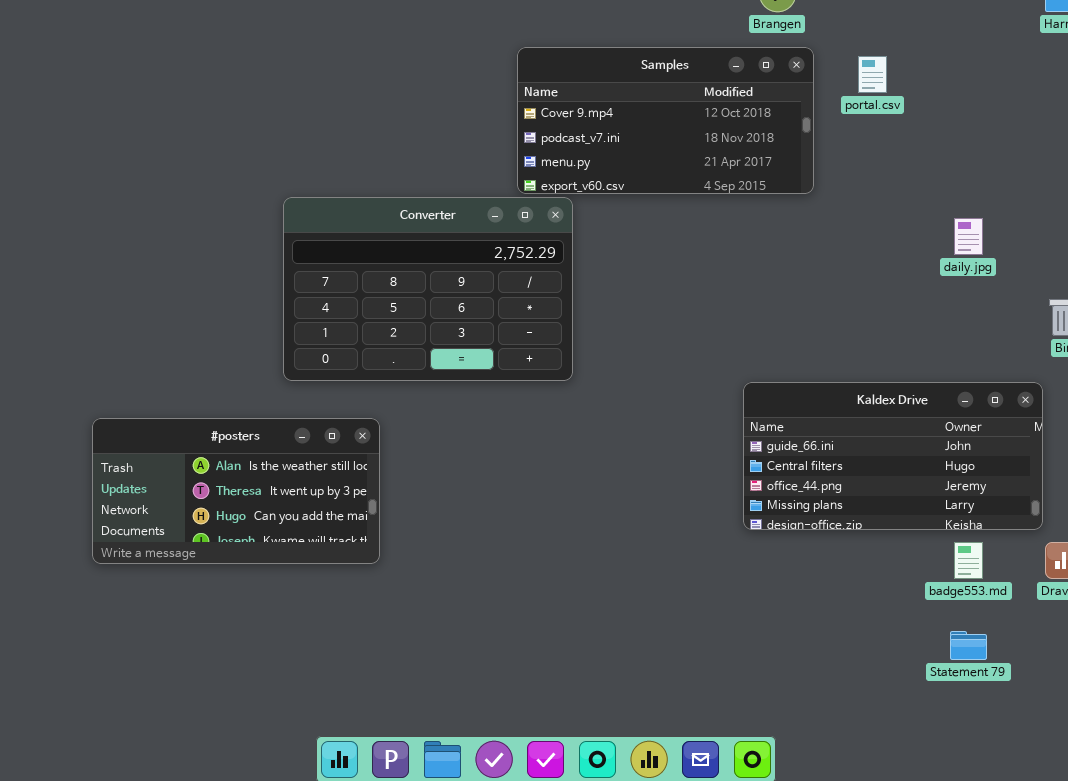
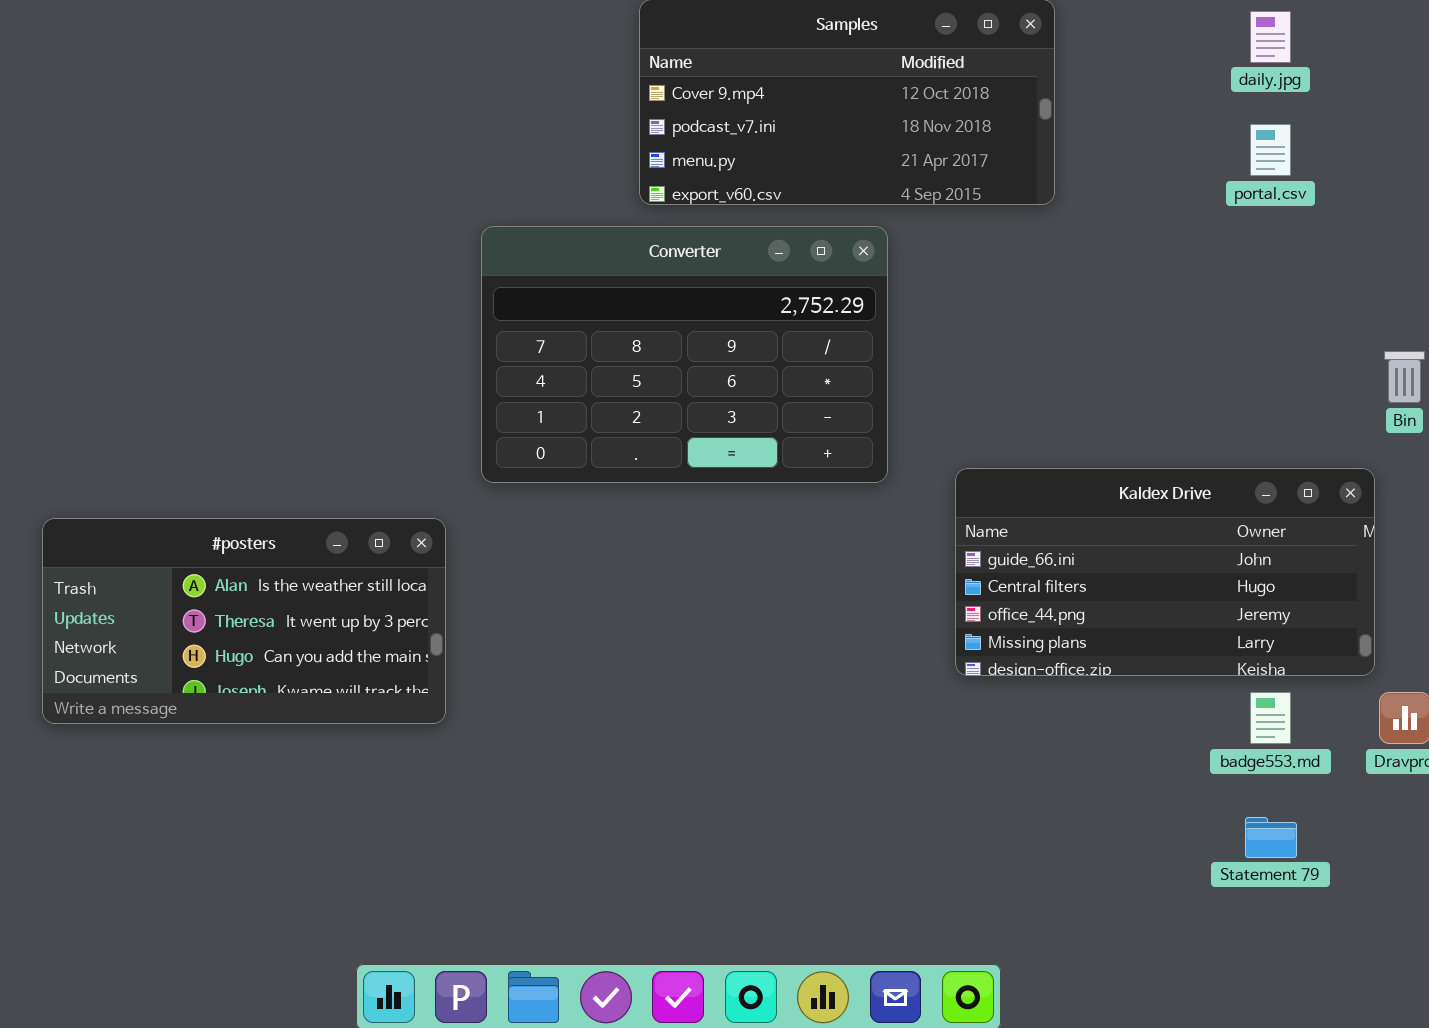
portal.csv: [858,56,887,93] -> [1250,124,1291,176], moved
Converter: [283,197,573,381] -> [481,226,888,483], moved
daily.jpg: [954,218,983,255] -> [1250,11,1291,63], moved

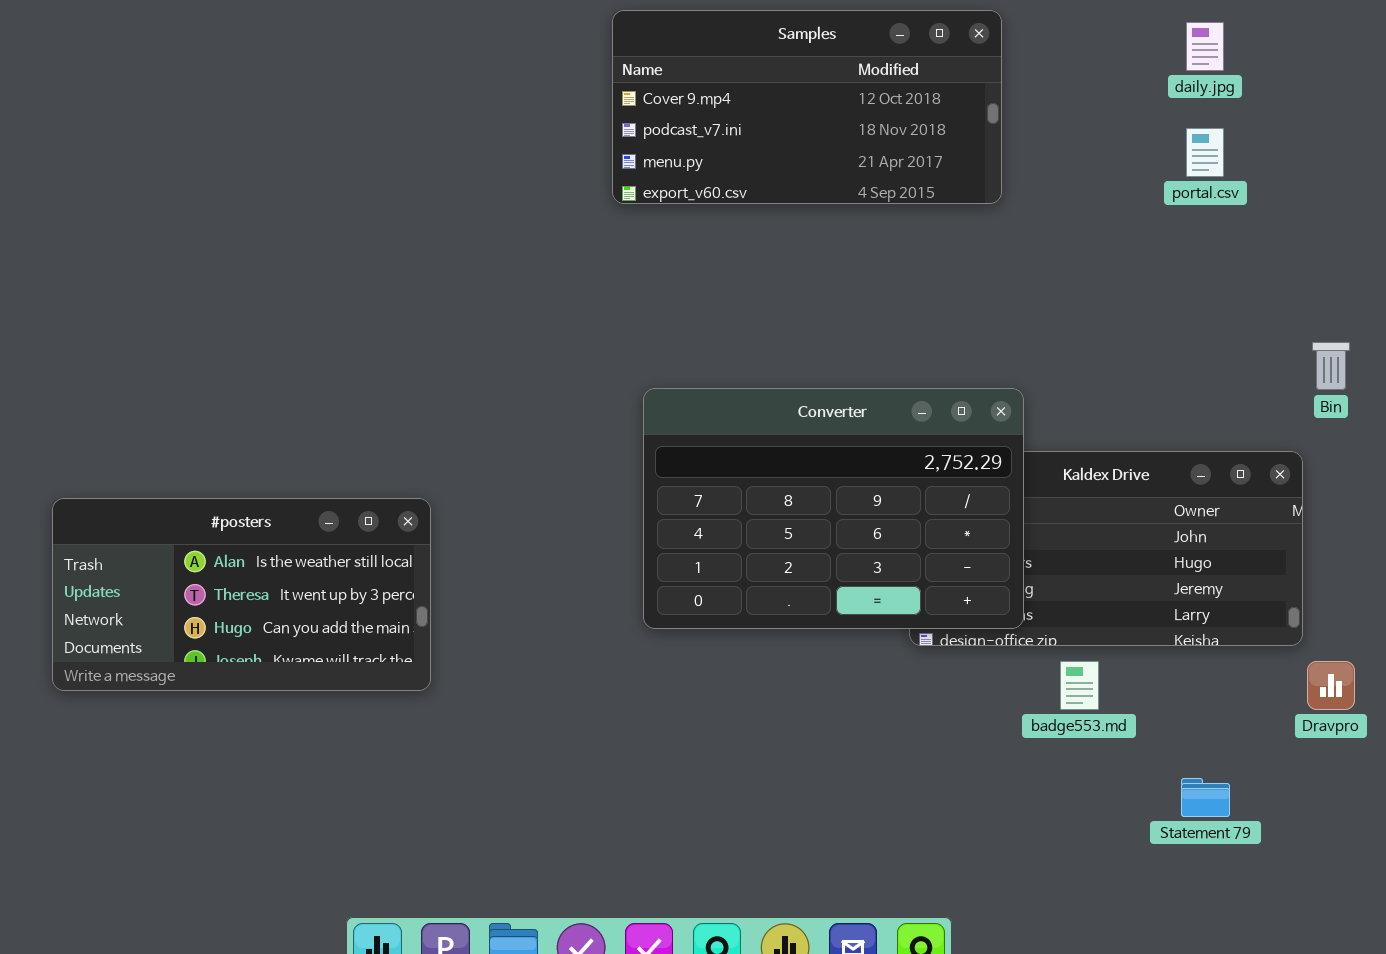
Converter: [481,226,888,483] -> [643,388,1024,629], moved
badge553.md: [1250,692,1291,744] -> [1060,661,1099,710], moved

